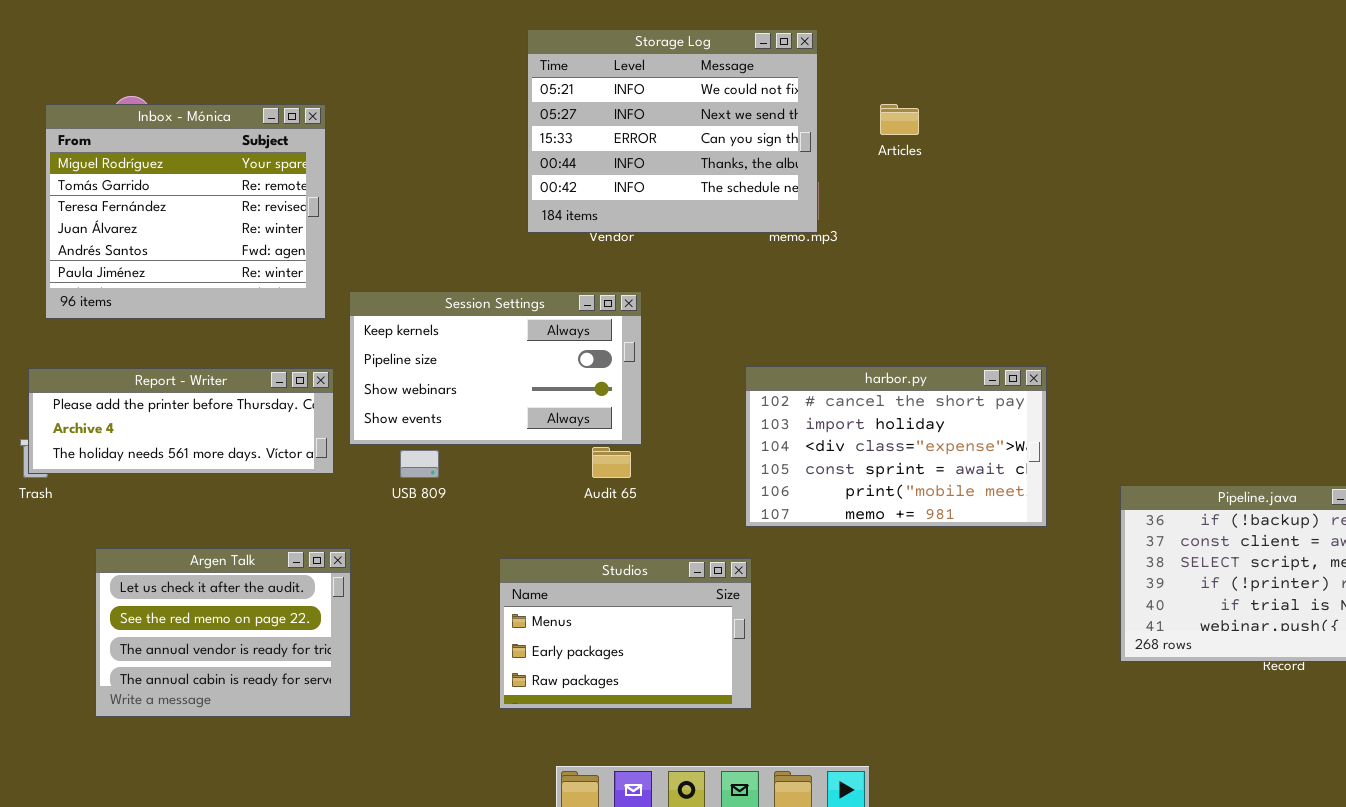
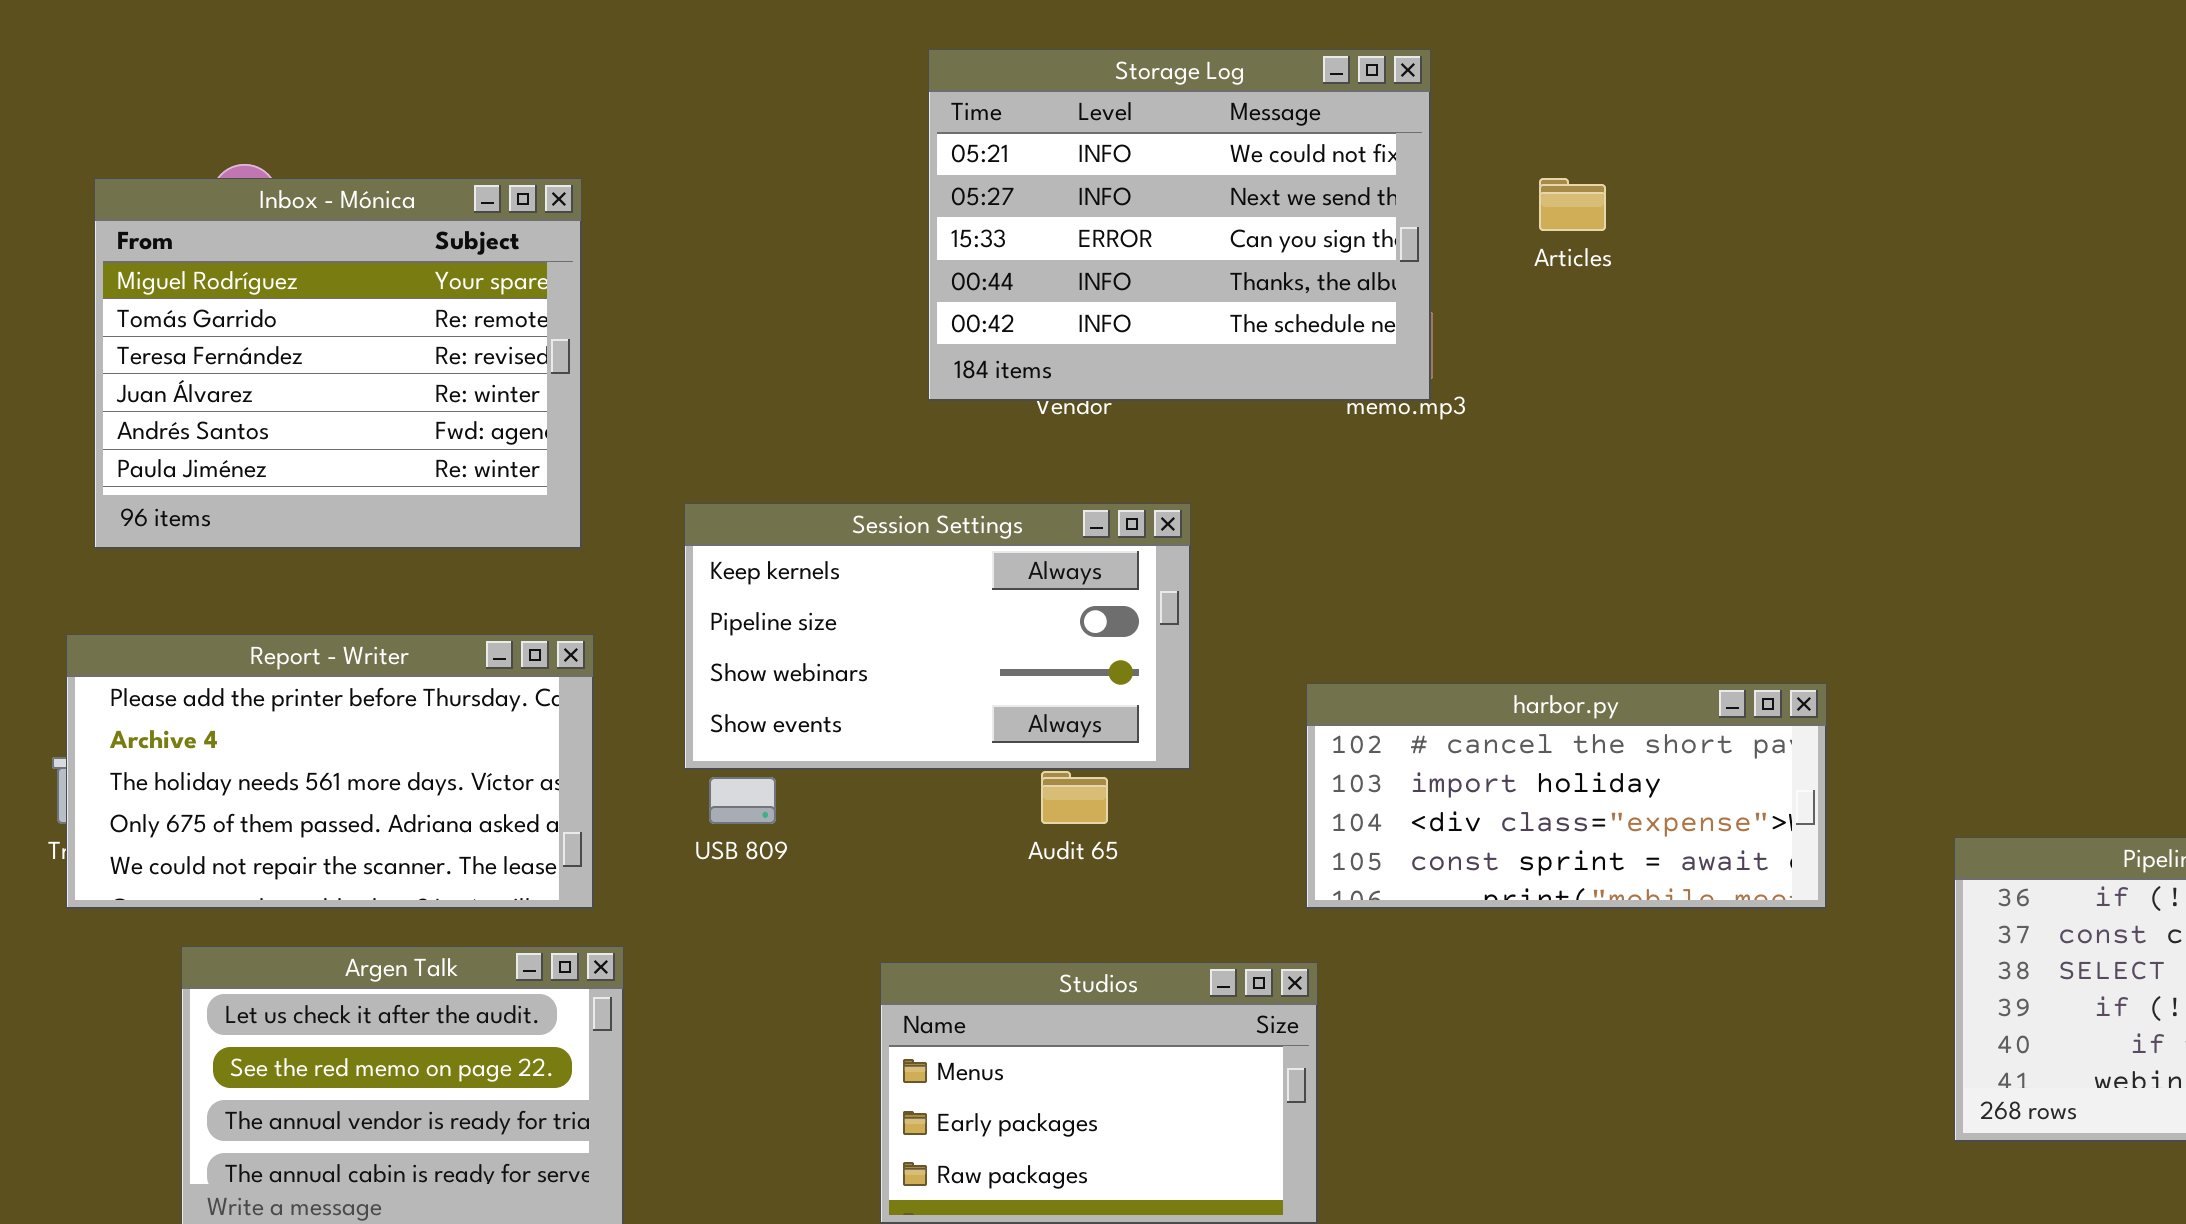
Session Settings: [349,291,642,445] -> [684,503,1191,770], moved
harbor.py: [745,366,1047,527] -> [1306,683,1827,909], resized
Report - Writer: [28,368,334,474] -> [66,634,594,909], resized

